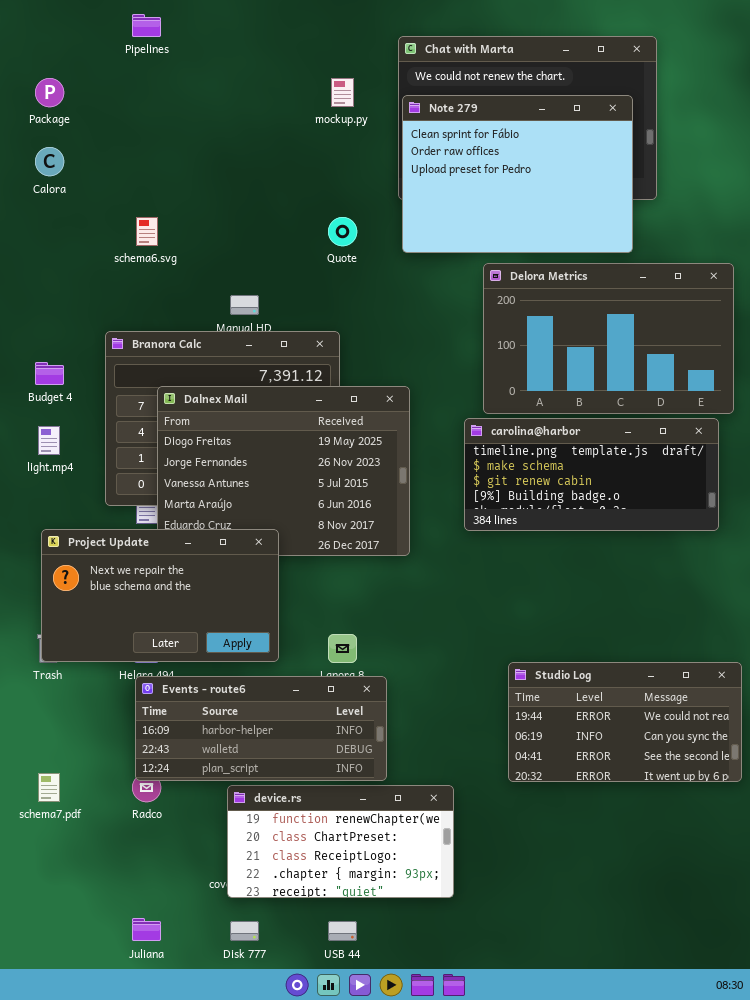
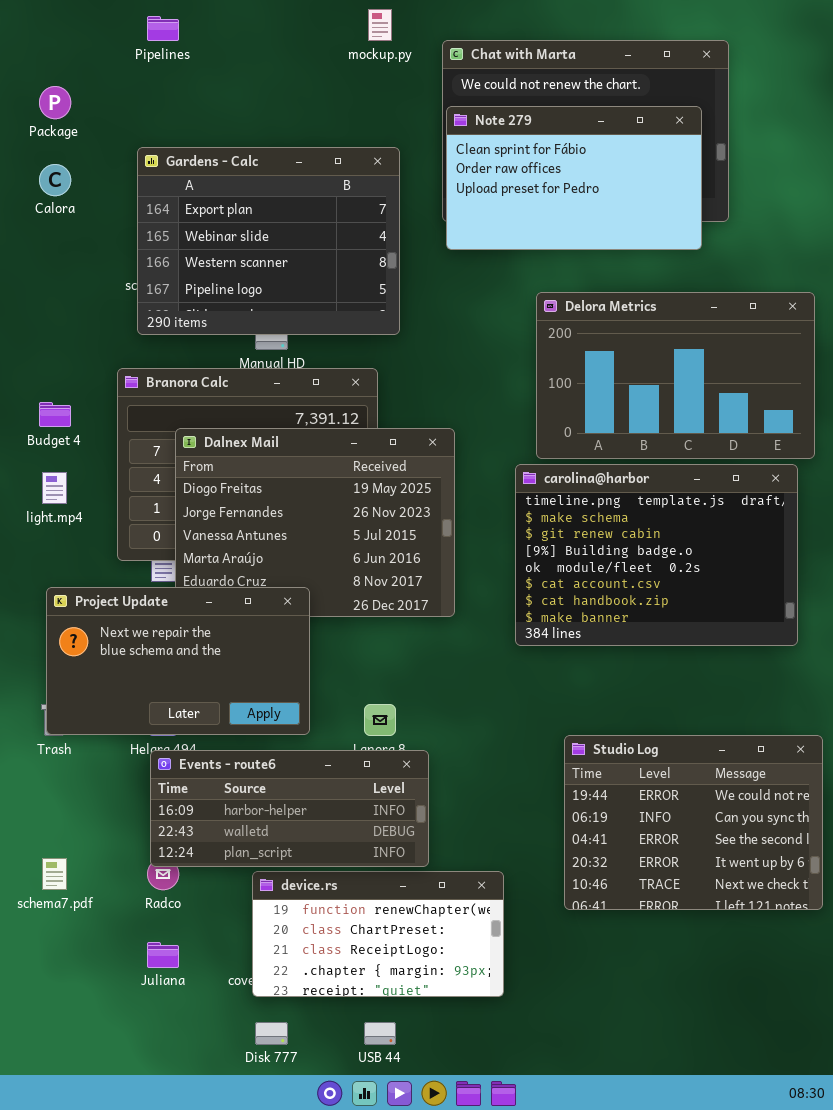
mockup.py: [331,78,354,107] -> [368,9,392,41], moved
Note 279: [402,95,633,253] -> [446,106,702,250], resized
Gardens - Calc: none -> [137,147,400,335], opened
carolina@harbor: [464,418,719,531] -> [515,464,798,646], resized
Studio Log: [508,662,742,782] -> [564,735,823,910], resized
Juliana: [132,918,161,941] -> [147,942,179,968], moved

